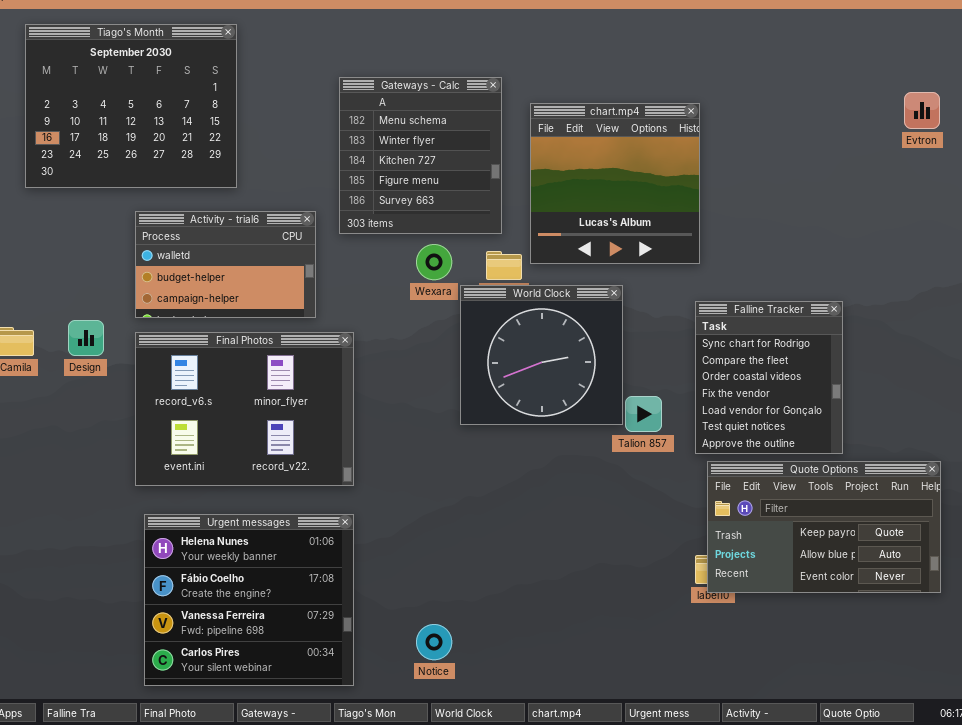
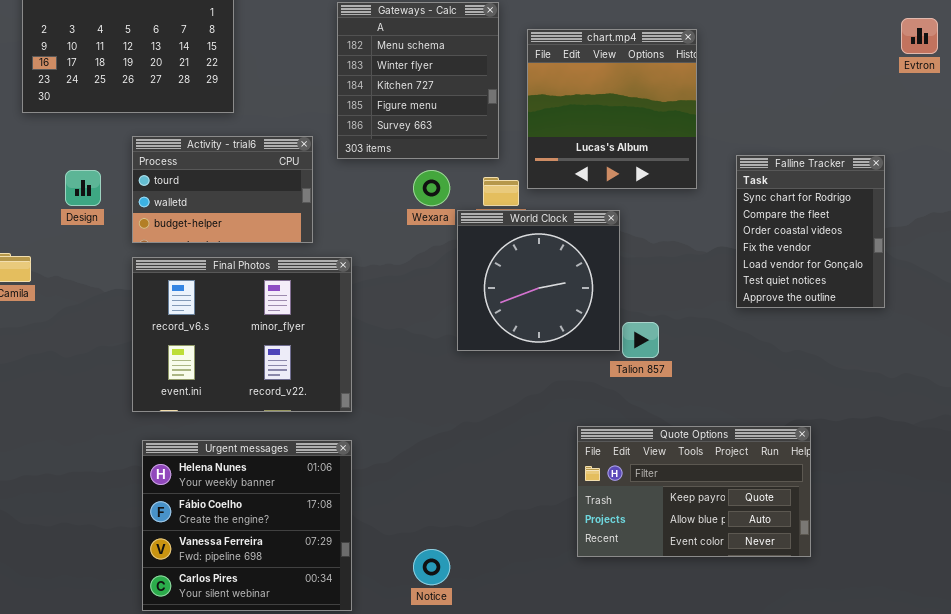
Activity - trial6: [135,211,316,318] -> [132,136,313,243], scrolled up 1 row
Falline Tracker: [695,301,843,454] -> [736,155,885,308], moved
Design: [68,320,104,356] -> [65,170,101,206], moved
Quote Options: [707,461,941,593] -> [577,426,811,557], moved

